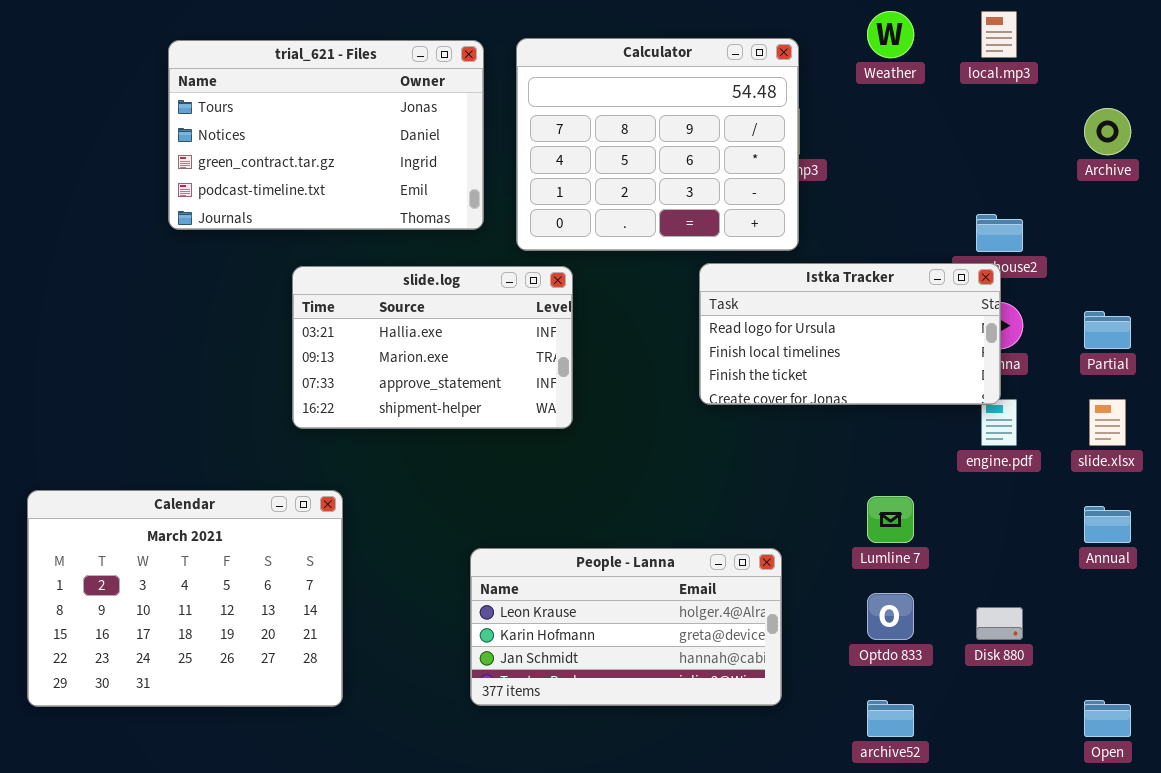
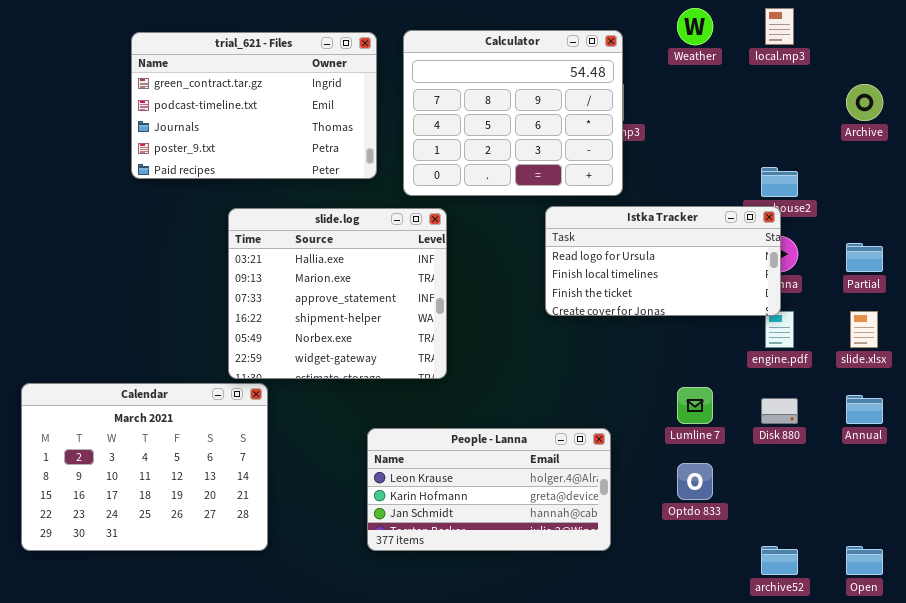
trial_621 - Files: [168,40,484,230] -> [131,32,377,179], scrolled down 2 rows
slide.log: [292,266,573,429] -> [228,208,447,379], resized
Disk 880: [976,607,1023,640] -> [761,398,798,424], moved
archive52: [867,700,914,737] -> [761,546,798,575], moved

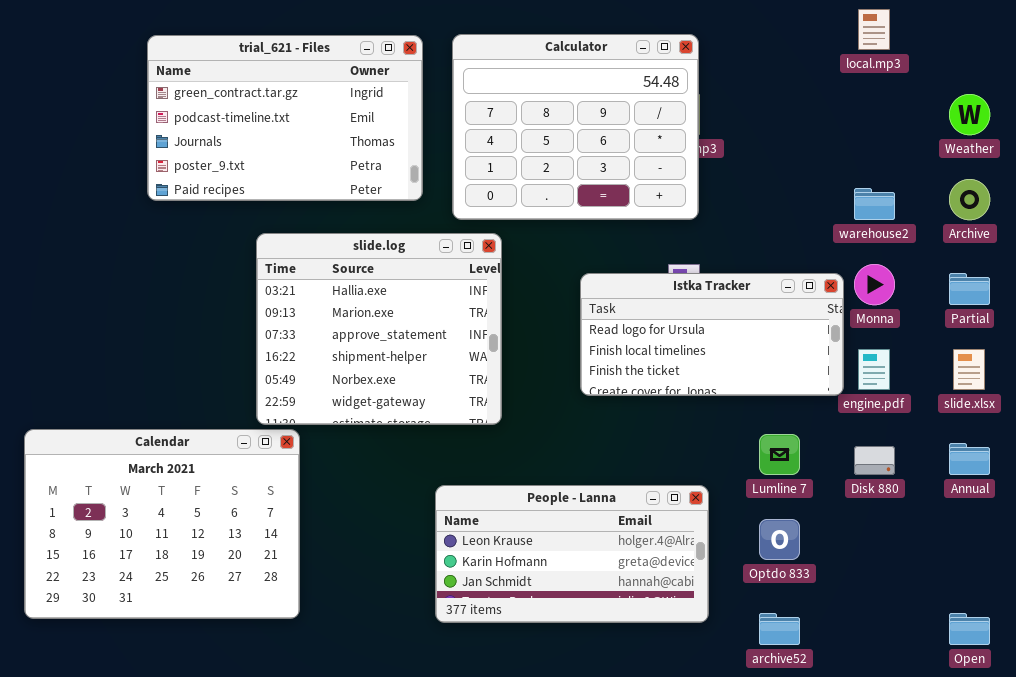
Weather: [677,8,713,45] -> [949,94,990,135], moved
Archive: [846,84,883,121] -> [949,179,990,220], moved
Istka Tracker: [545,206,781,316] -> [580,273,844,396], moved
People - Lanna: [367,428,611,551] -> [435,485,709,623], moved
archive52: [761,546,798,575] -> [759,613,800,645], moved

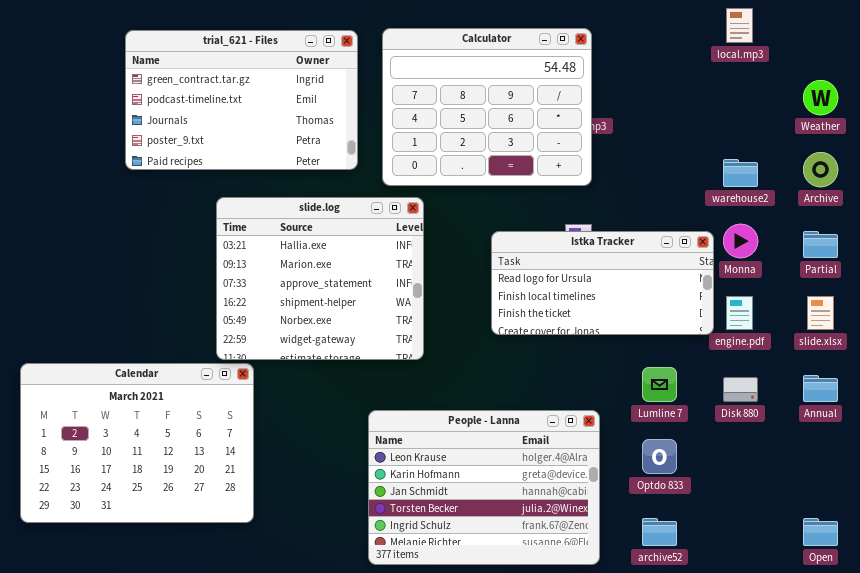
People - Lanna: [435,485,709,623] -> [368,410,600,565], resized

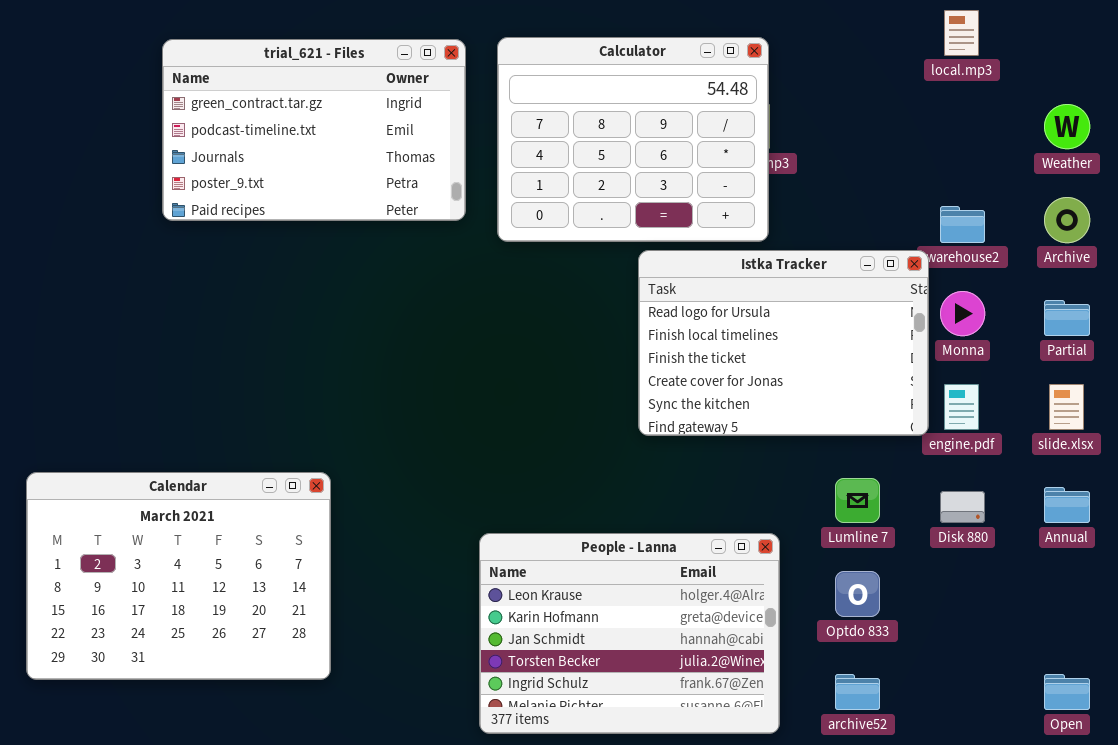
slide.log: [216,197,424,360] -> none, closed
Istka Tracker: [491,231,714,335] -> [638,250,929,436], resized

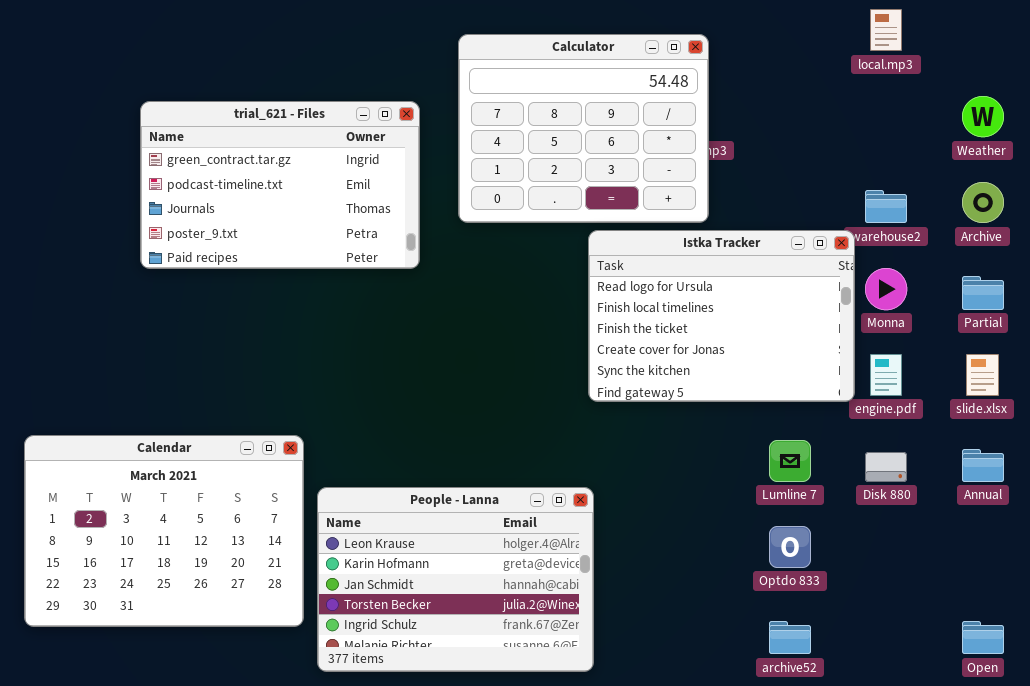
trial_621 - Files: [162,39,466,221] -> [140,101,420,269], moved
People - Lanna: [479,533,780,734] -> [317,487,594,672], moved

